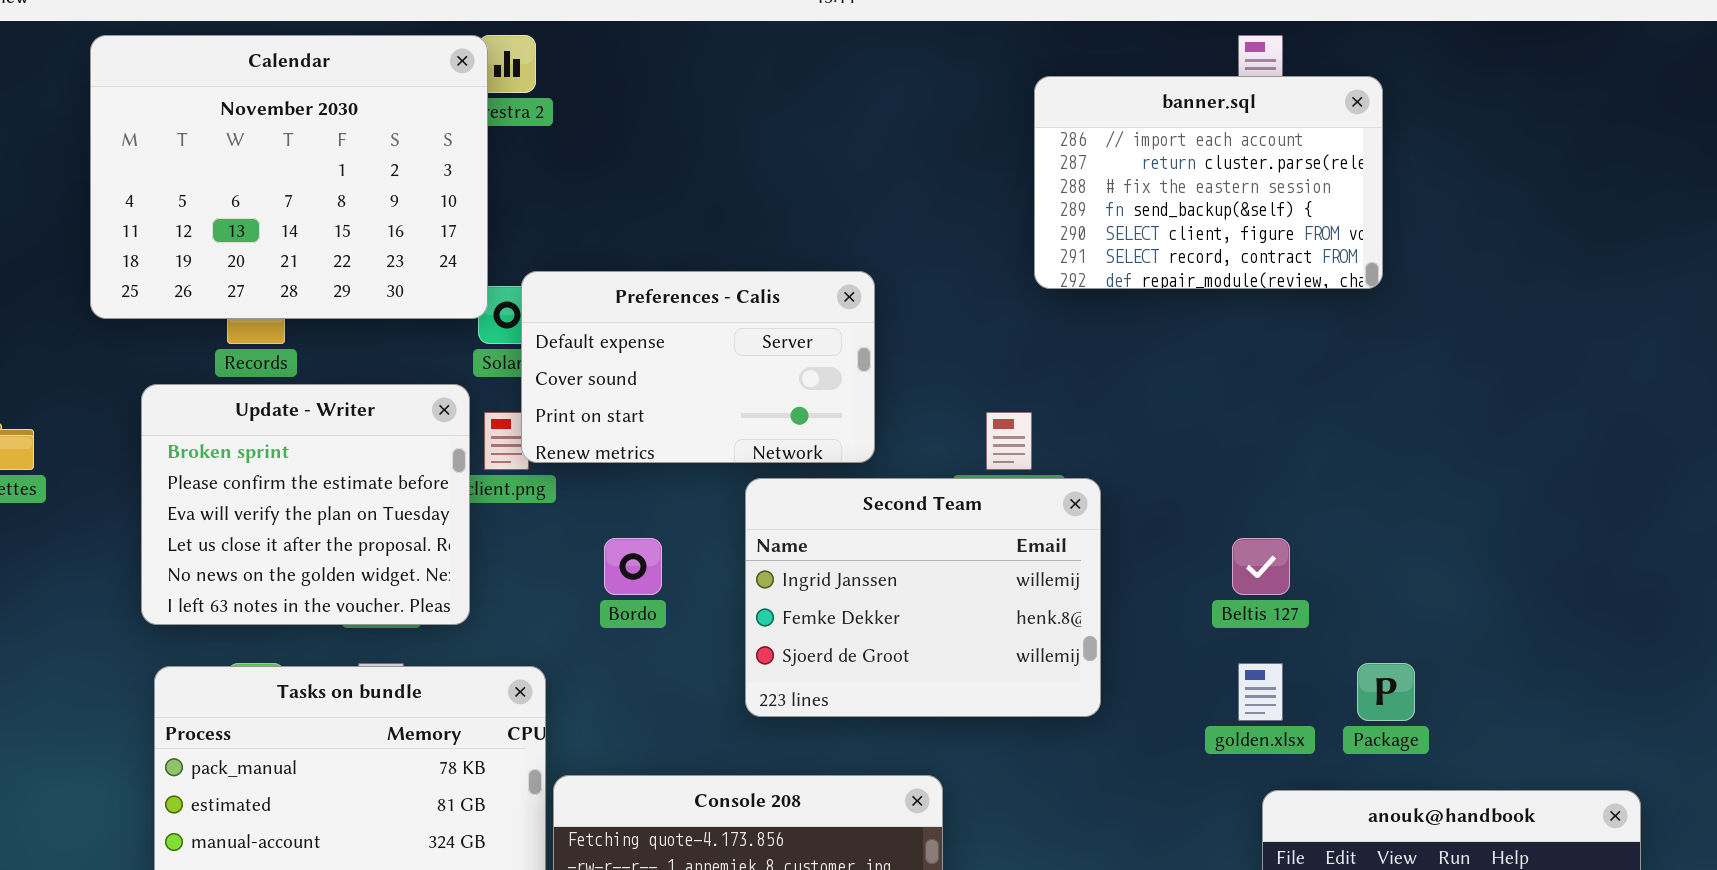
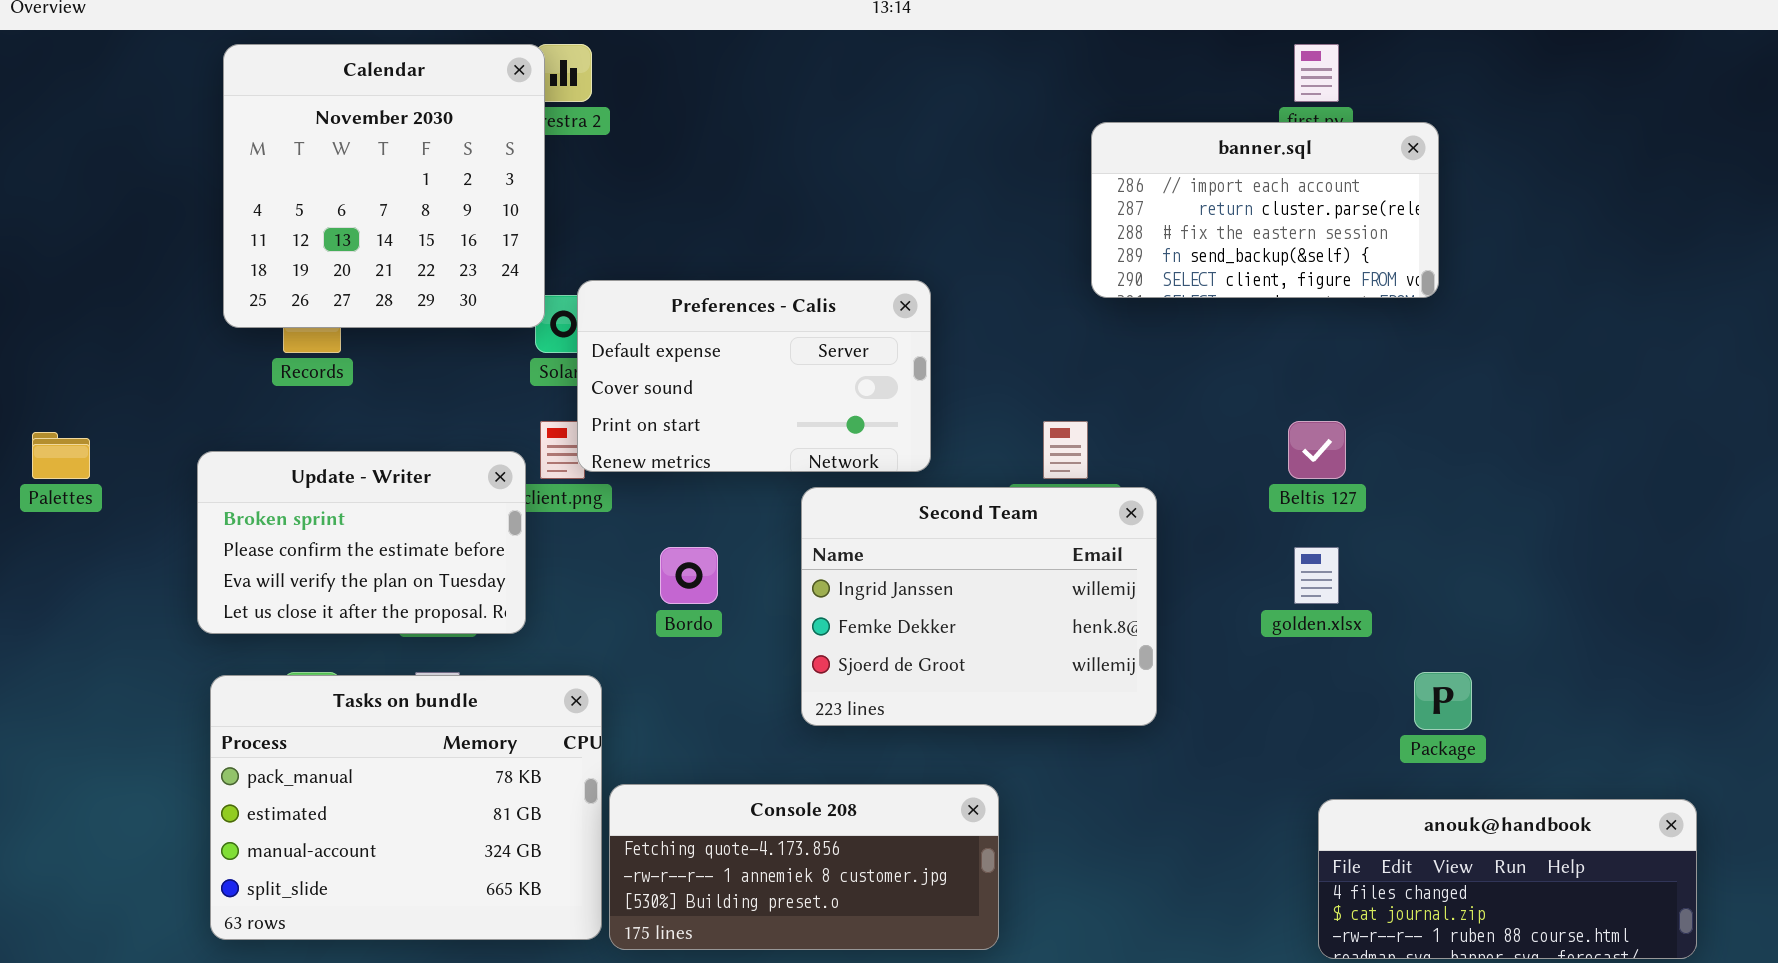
Calendar: [90,35,488,319] -> [223,44,545,328], resized
banner.sql: [1034,76,1383,289] -> [1091,122,1439,298], resized
Update - Writer: [141,384,470,625] -> [197,451,526,634], resized
Beltis 127: [1232,538,1290,595] -> [1288,421,1346,479], moved
golden.xlsx: [1238,663,1283,721] -> [1294,547,1339,604], moved

